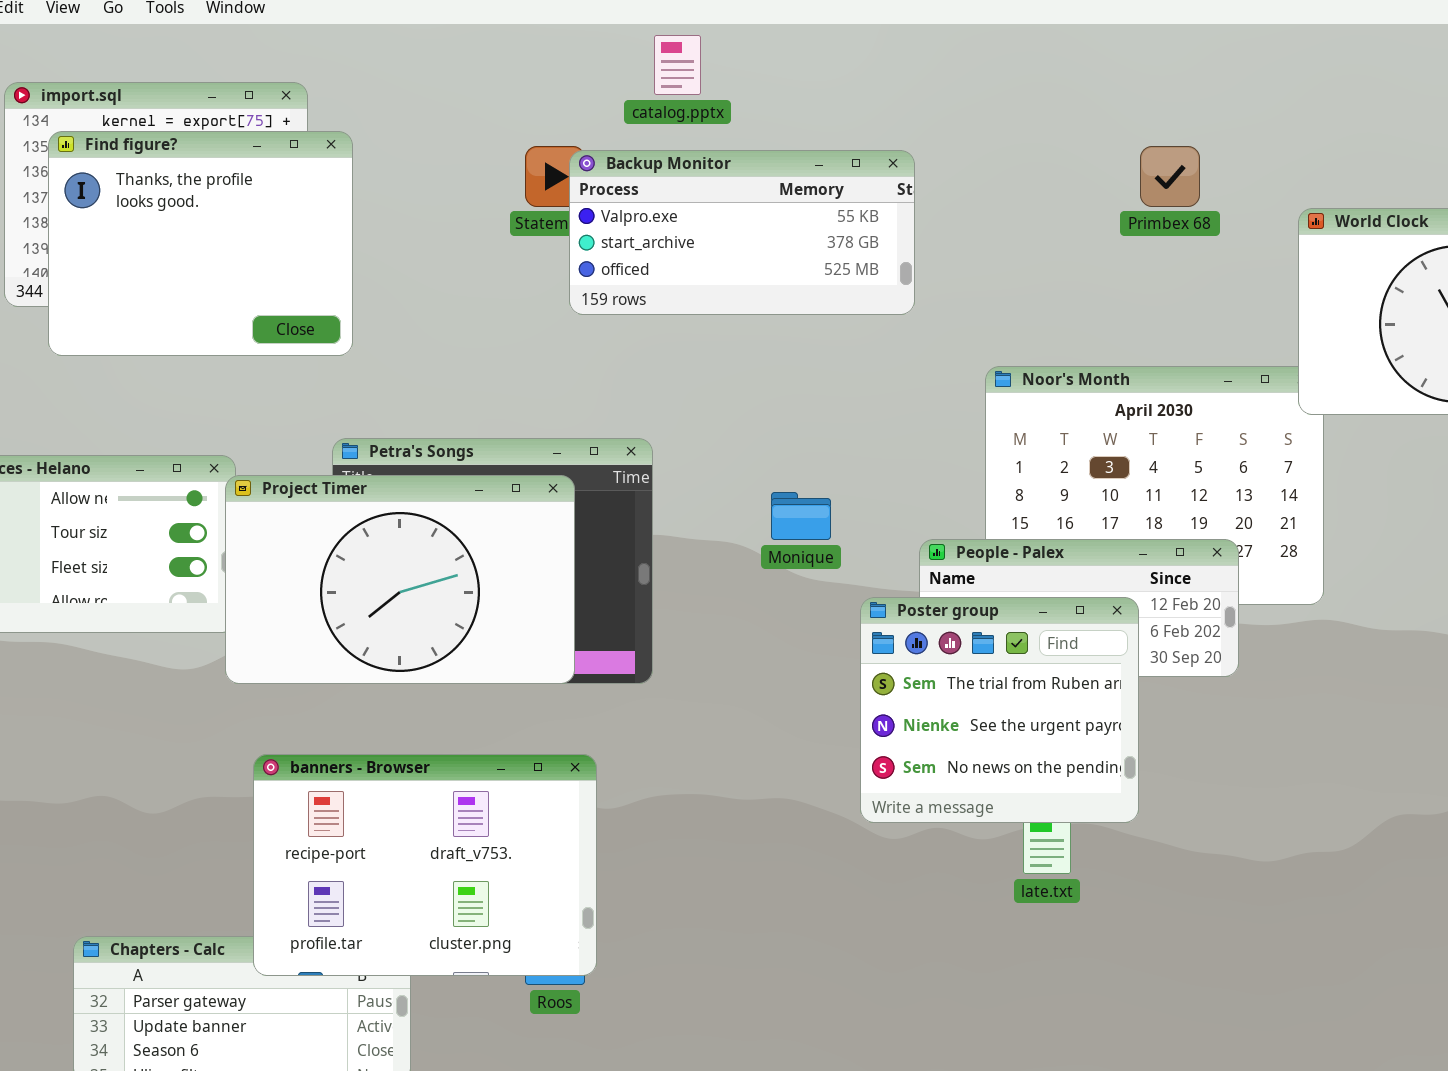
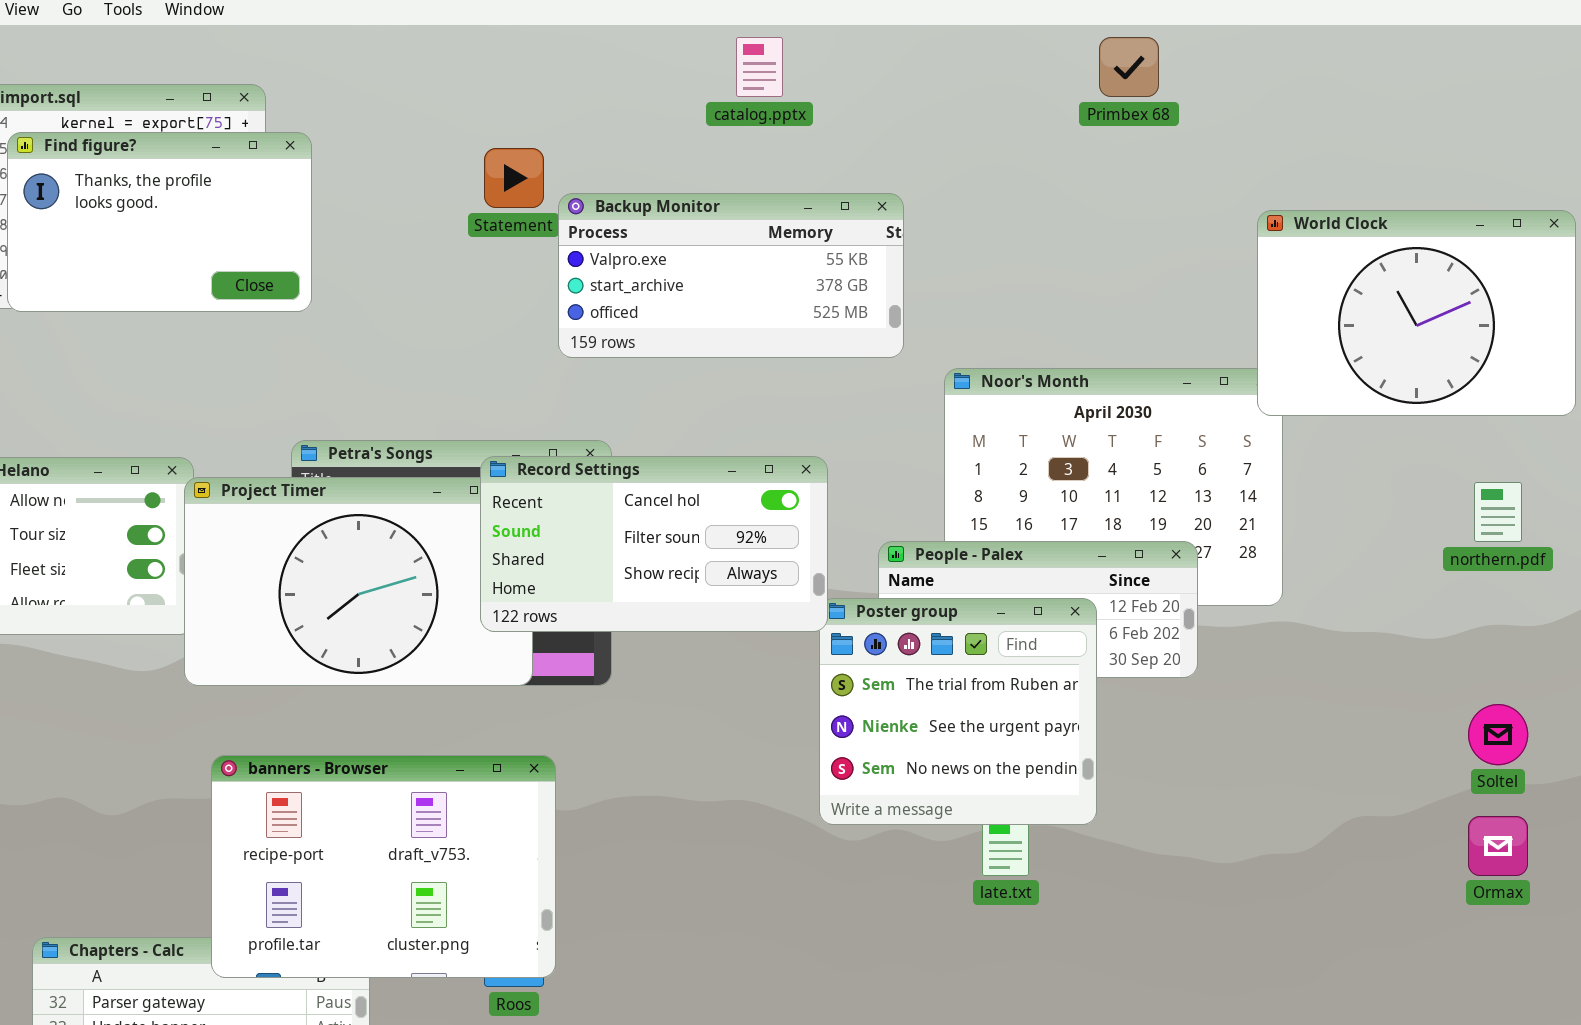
catalog.pptx: [654,35,701,95] -> [736,37,783,97], moved
Find figure?: [48,131,353,356] -> [7,132,312,312], resized
Primbex 68: [1140,146,1200,207] -> [1099,37,1159,97], moved
Backup Monitor: [569,150,915,315] -> [558,193,904,358], moved
Record Settings: none -> [480,456,828,632], opened

